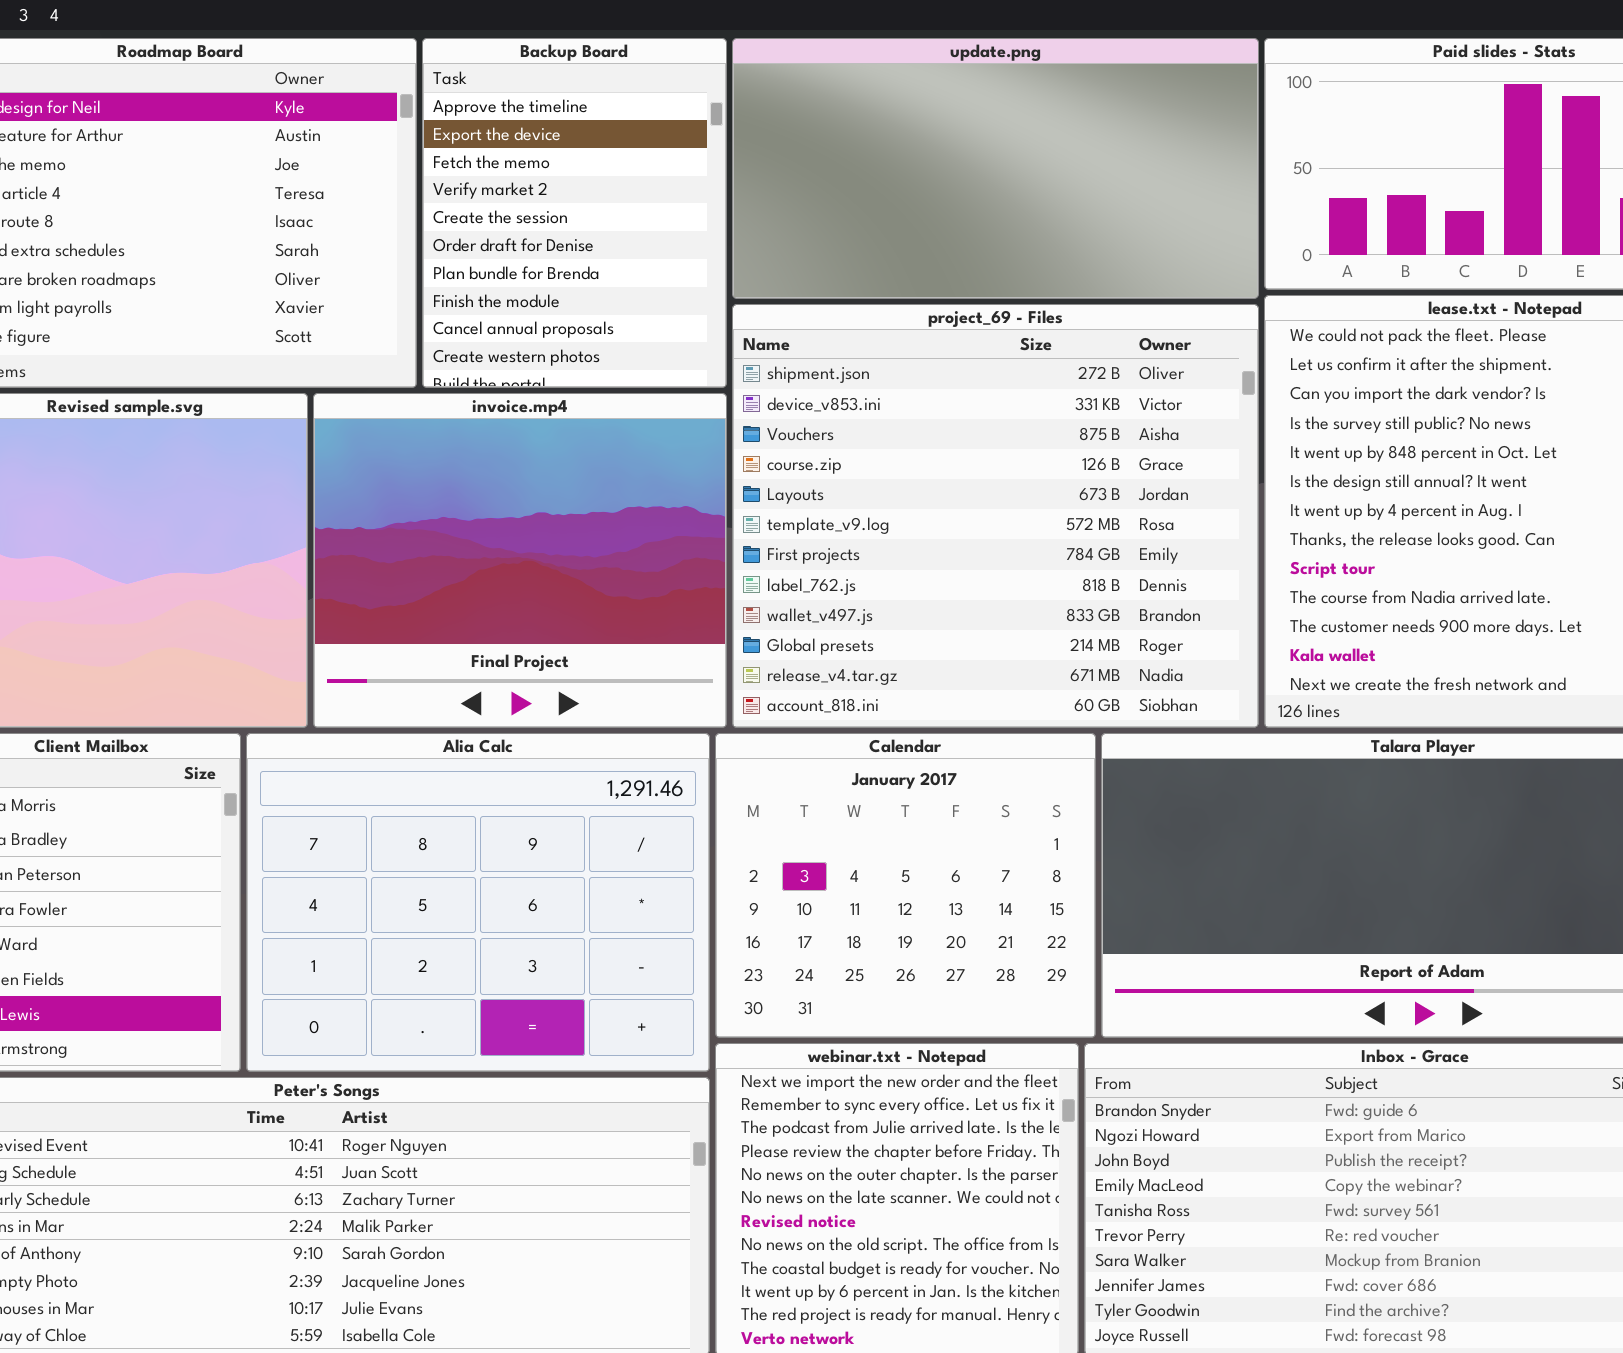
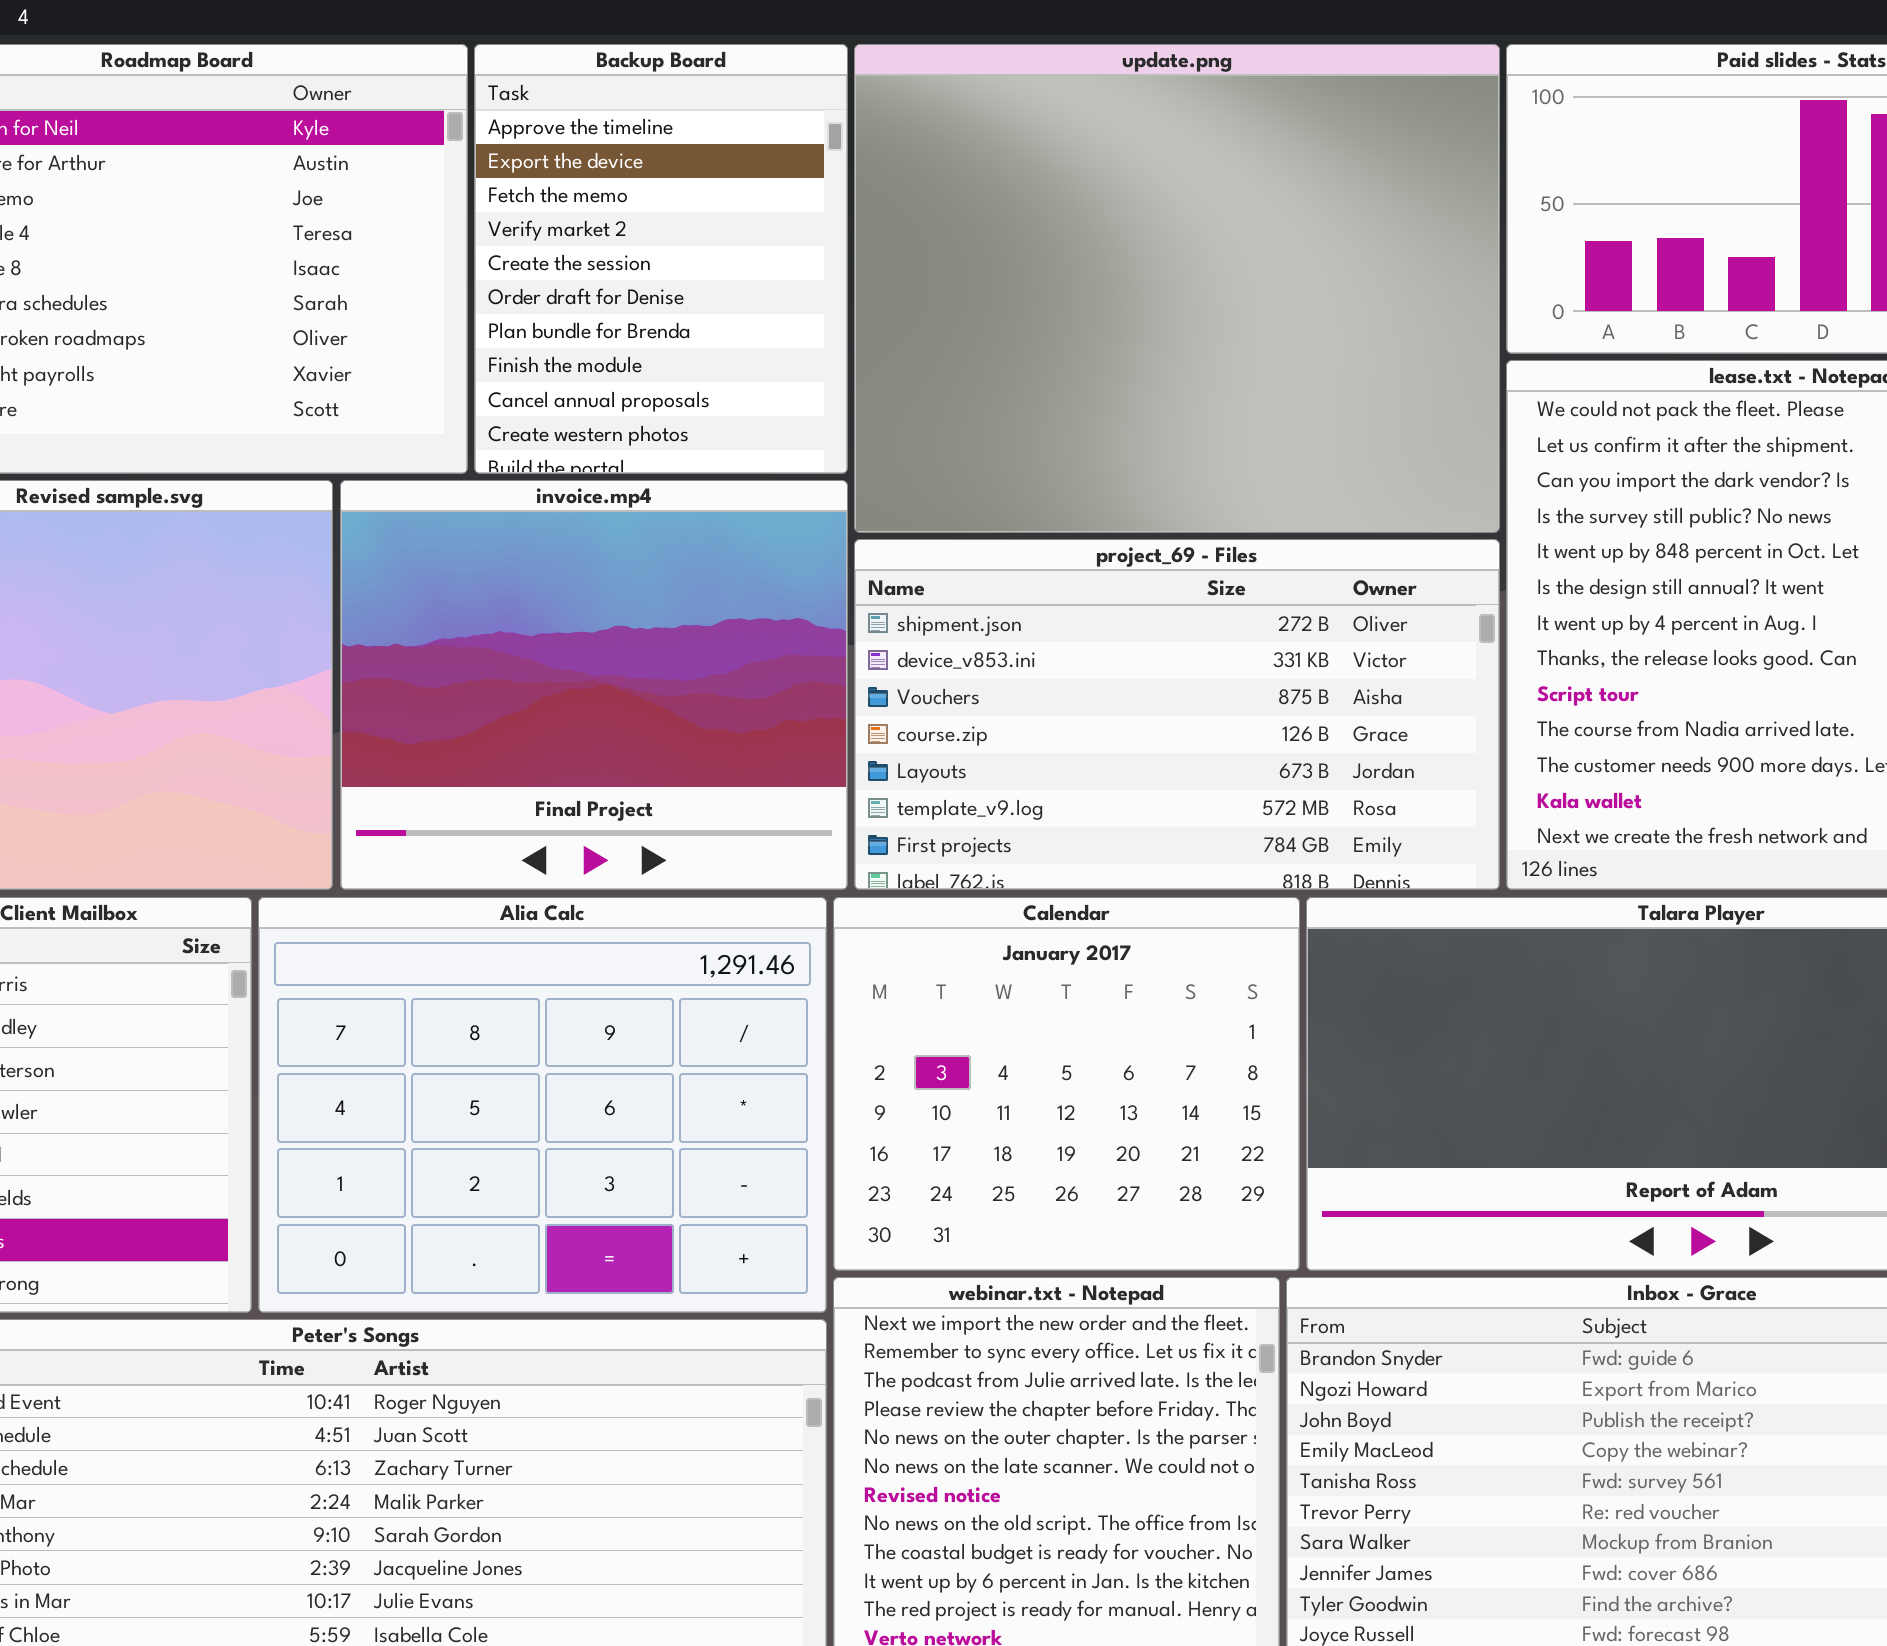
update.png: [732,38,1259,299] -> [854,44,1500,533], resized
project_69 - Files: [732,304,1259,728] -> [854,539,1500,890], resized

